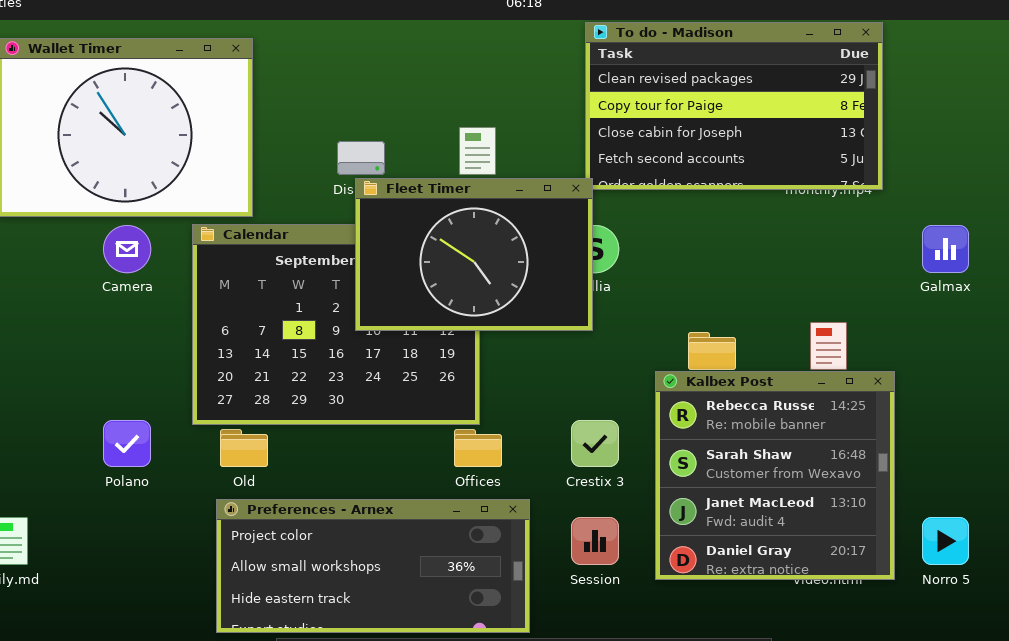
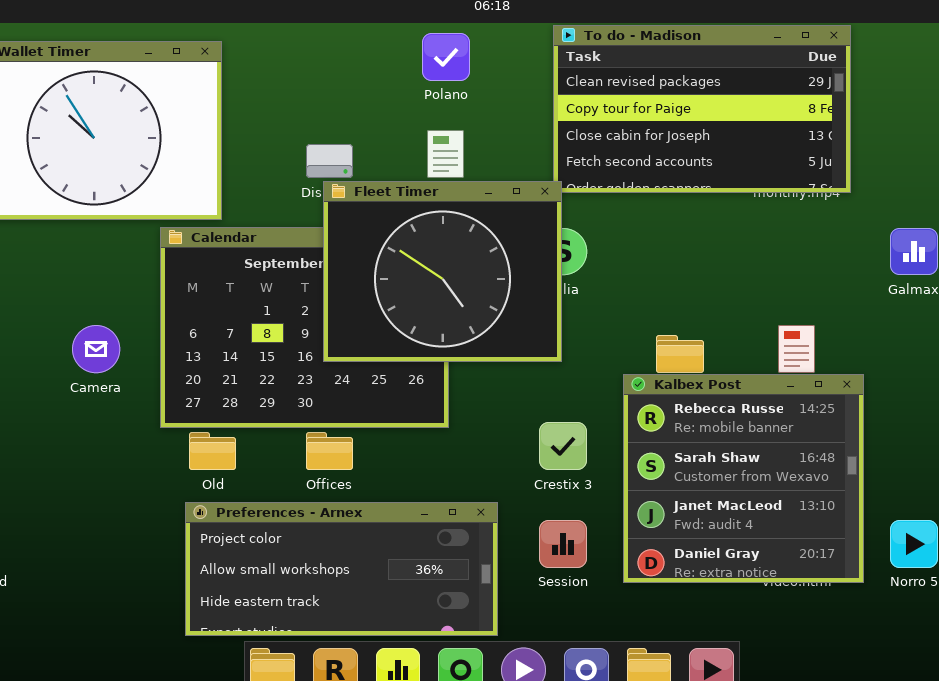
Fleet Timer: [355,178,593,331] -> [323,181,562,362], resized
Camera: [103,225,151,273] -> [72,325,120,373], moved
Polano: [103,420,151,467] -> [422,33,470,81], moved
Offices: [454,429,502,467] -> [306,432,353,470], moved

